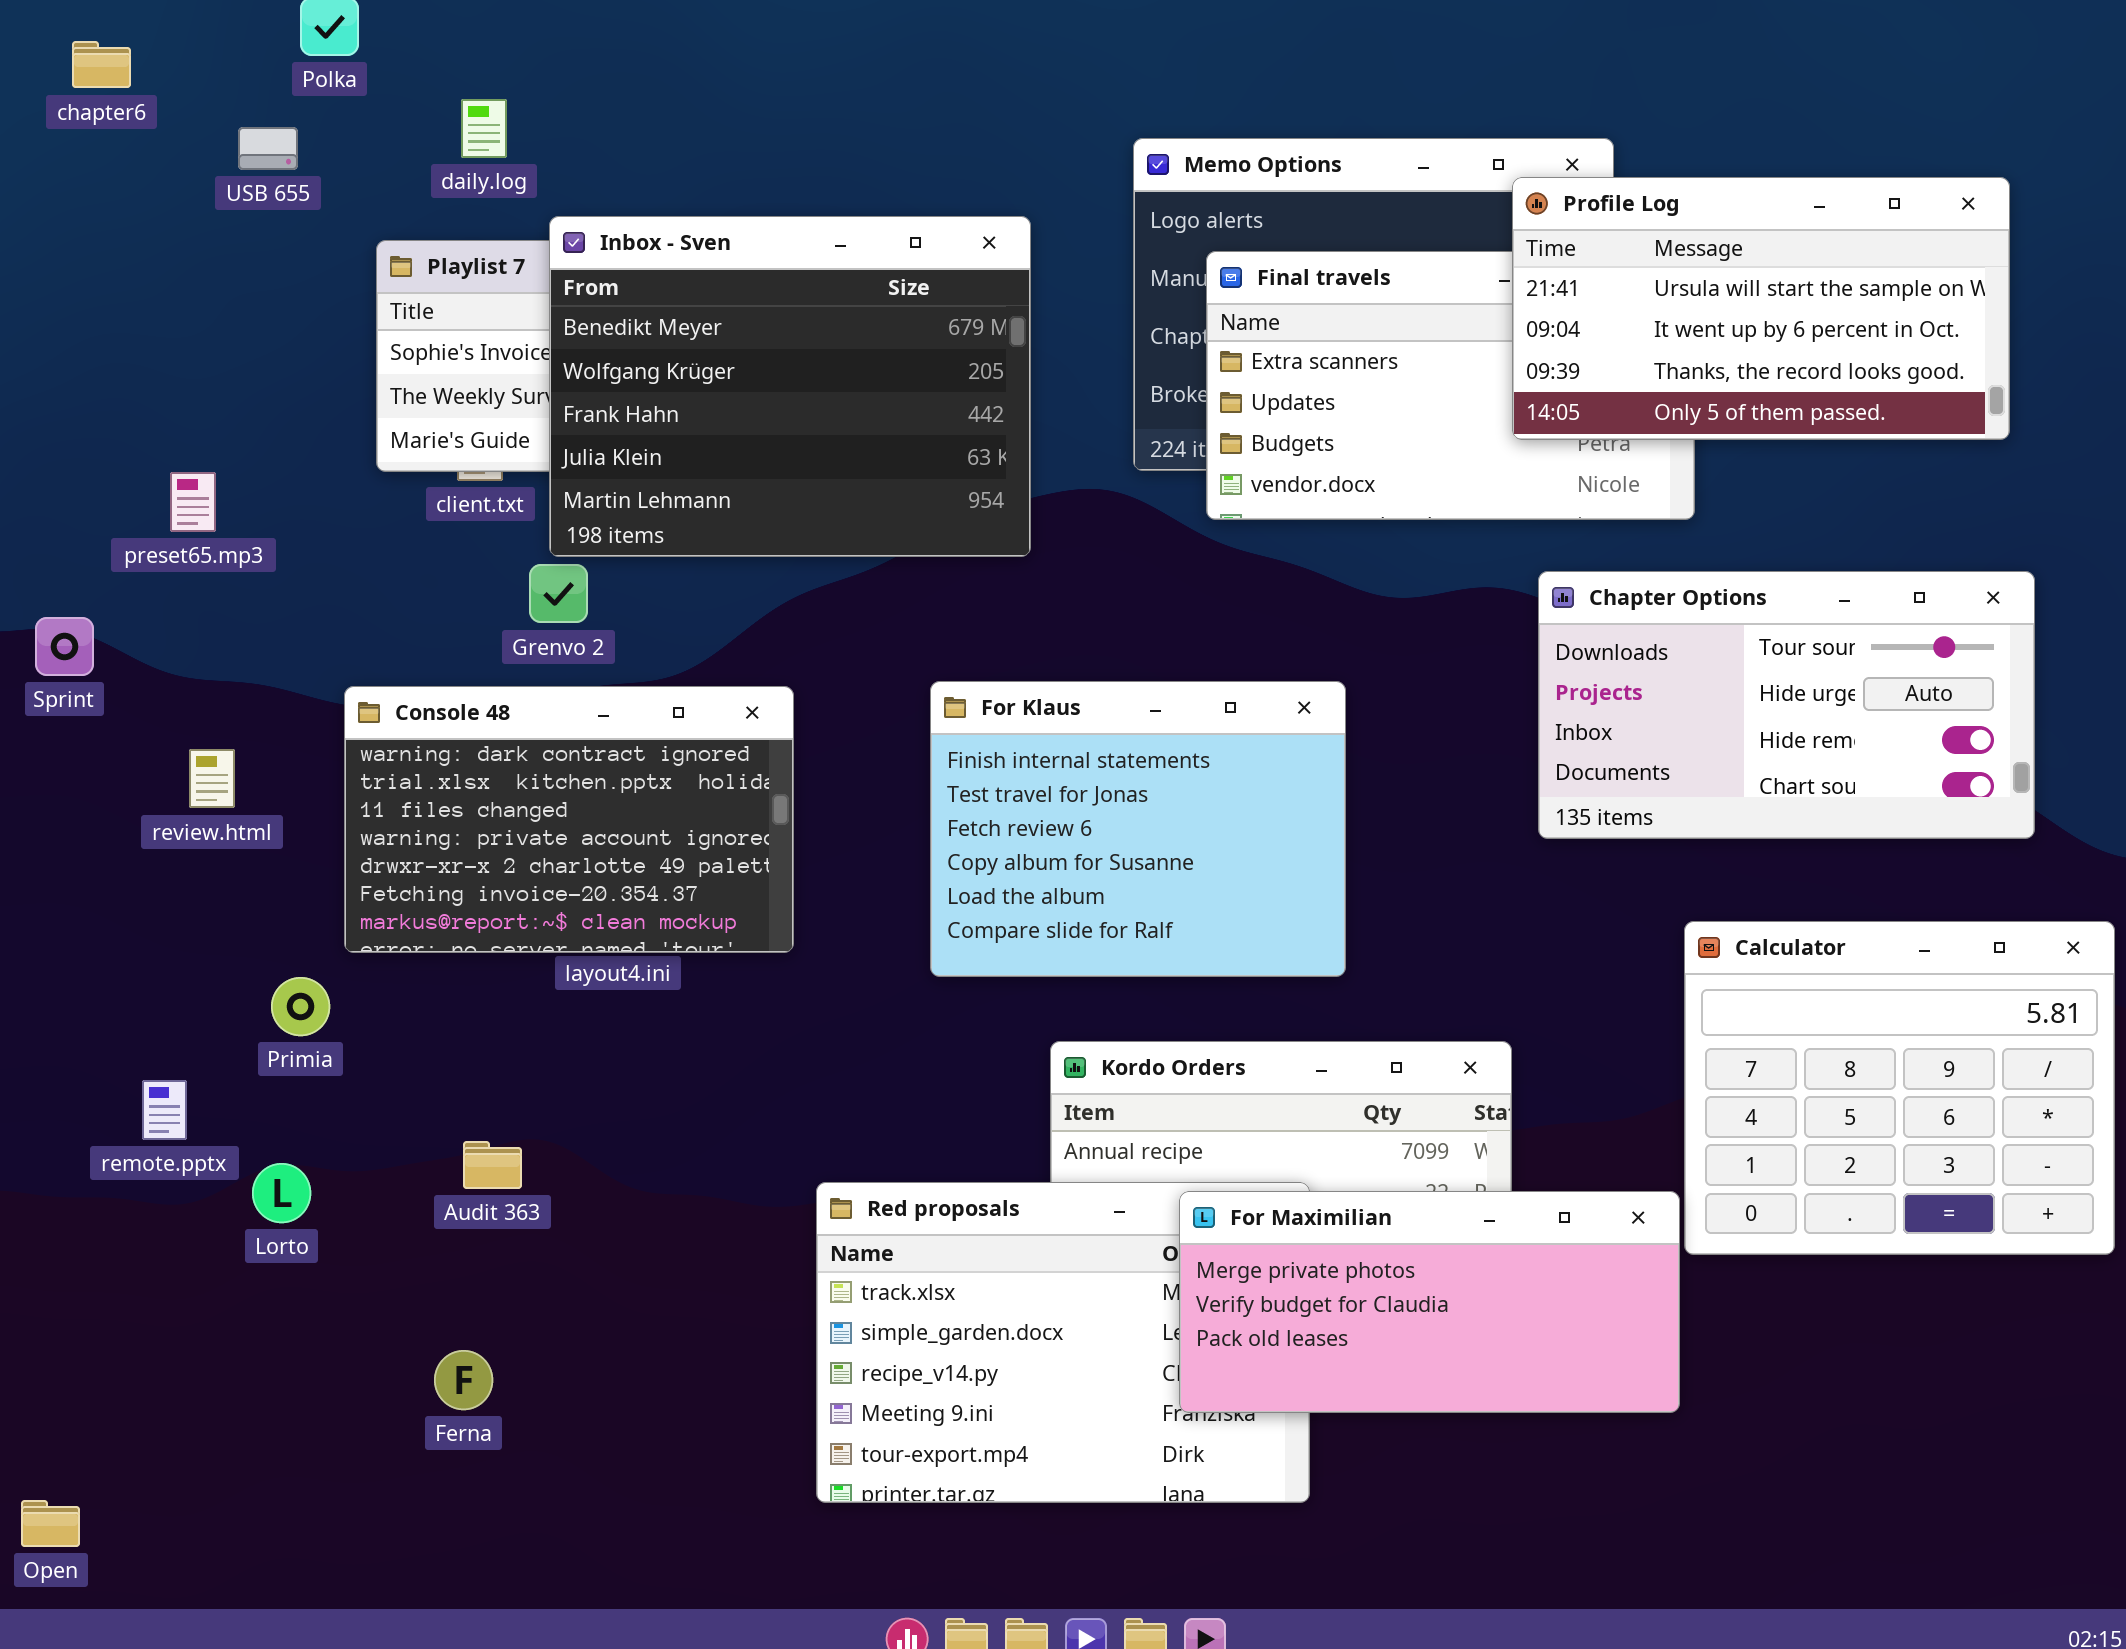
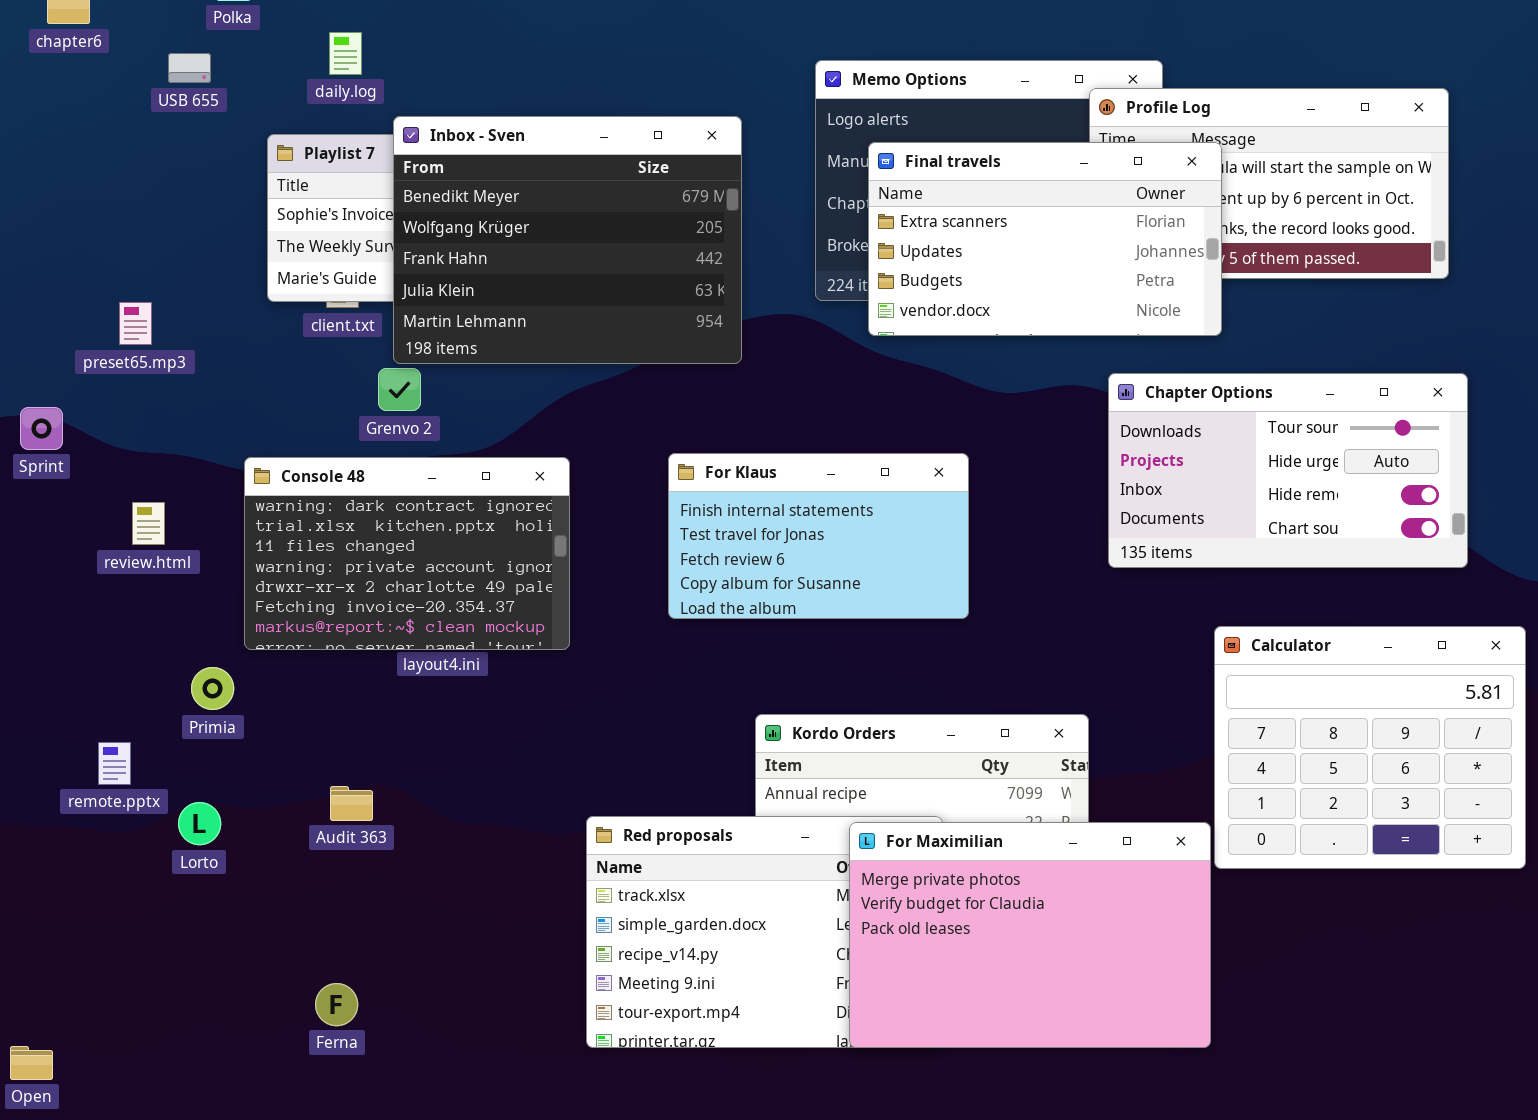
Final travels: [1206,251,1695,520] -> [868,142,1222,336], raised
For Klaus: [930,681,1346,977] -> [668,453,969,619], resized
For Maximilian: [1179,1191,1680,1413] -> [849,822,1211,1048], resized
Ferna: [434,1350,493,1410] -> [315,983,358,1026], moved

